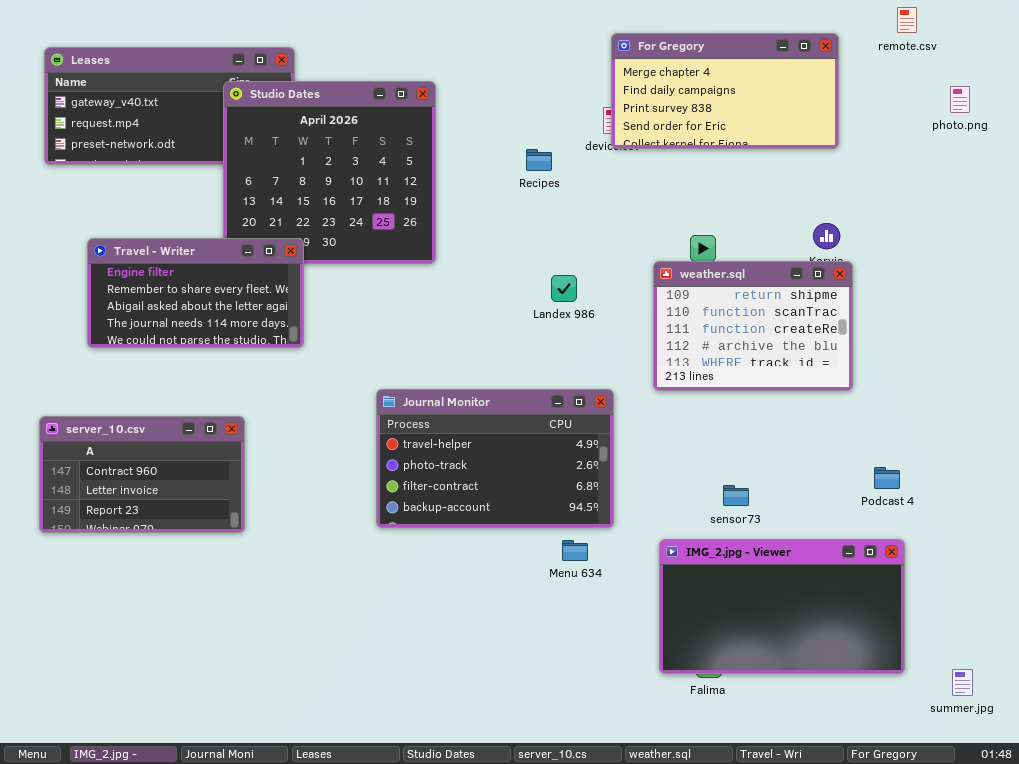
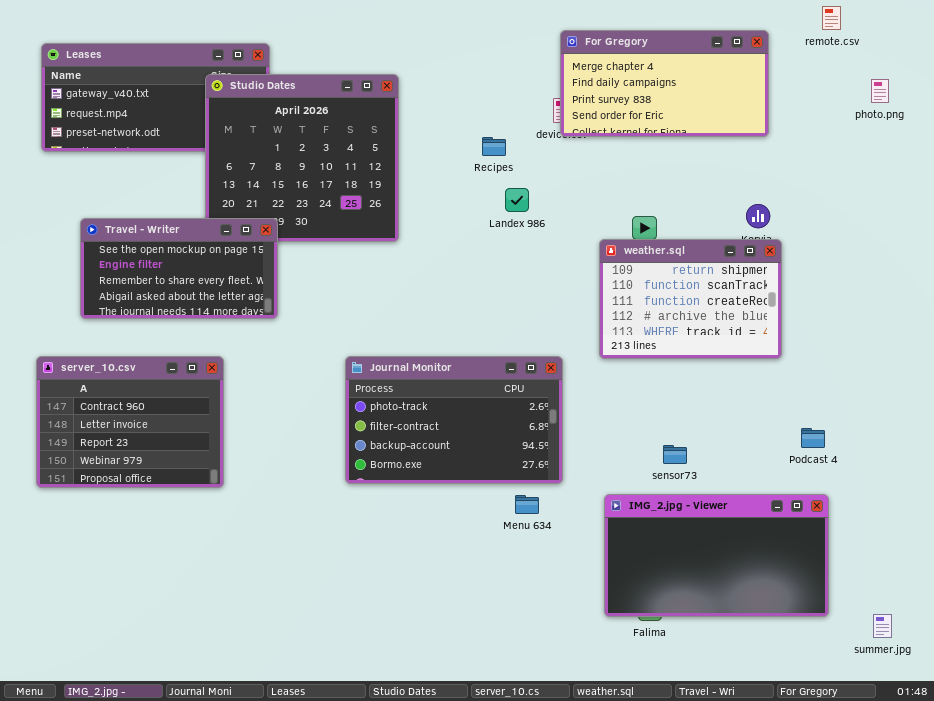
Travel - Writer: [87,238,304,348] -> [80,218,278,319], scrolled up 1 row
Landex 986: [551,275,577,302] -> [505,188,529,212], moved
Journal Monitor: [376,389,614,528] -> [345,356,563,484], scrolled down 1 row
server_10.csv: [39,416,245,533] -> [36,356,224,488], resized

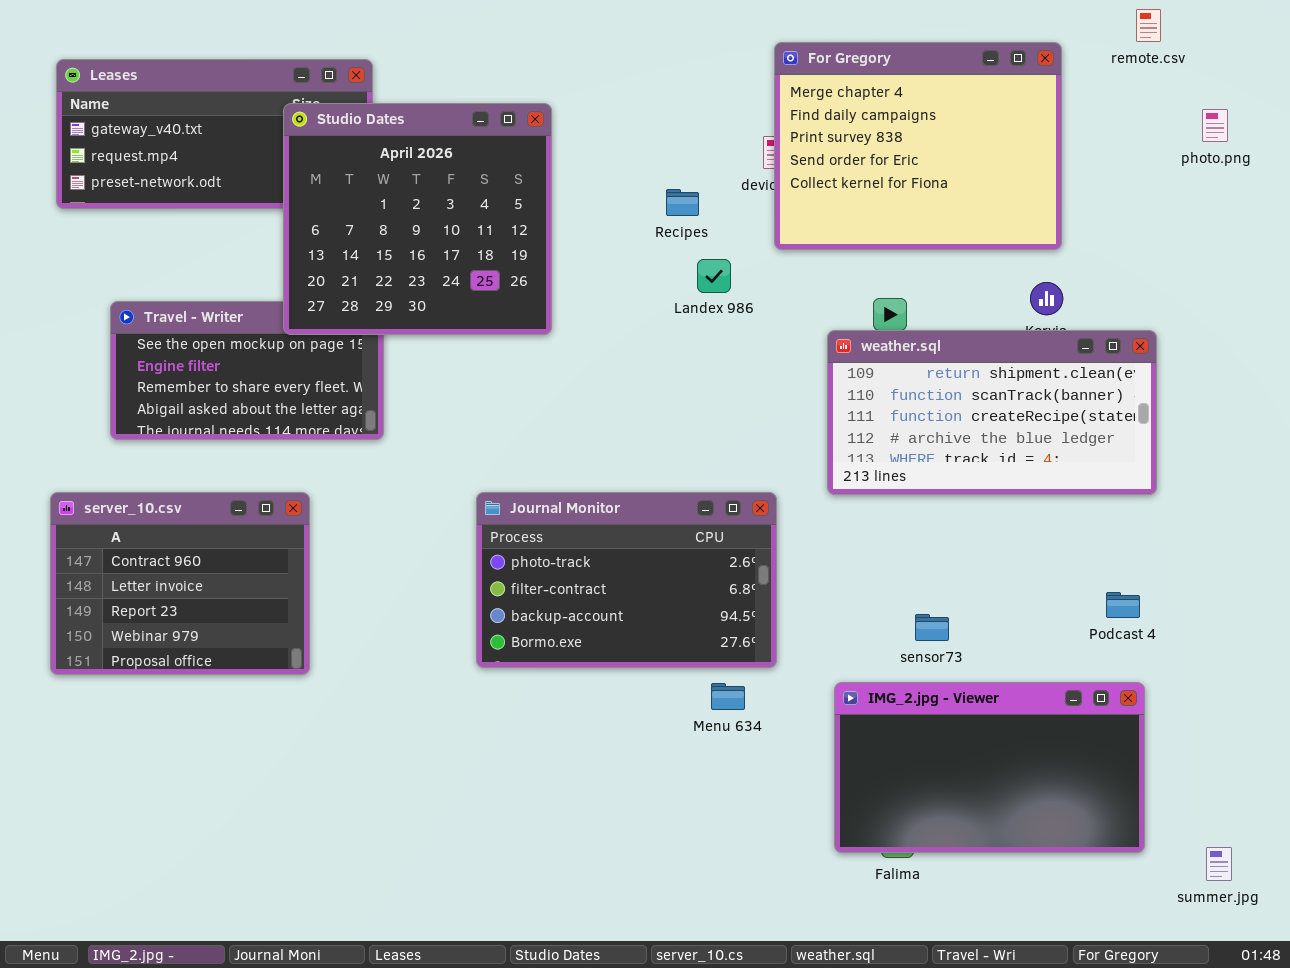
For Gregory: [560,30,769,137] -> [774,42,1062,250], resized
Studio Dates: [205,74,399,242] -> [283,103,552,335], raised
weather.sql: [599,239,782,359] -> [827,330,1157,495], resized

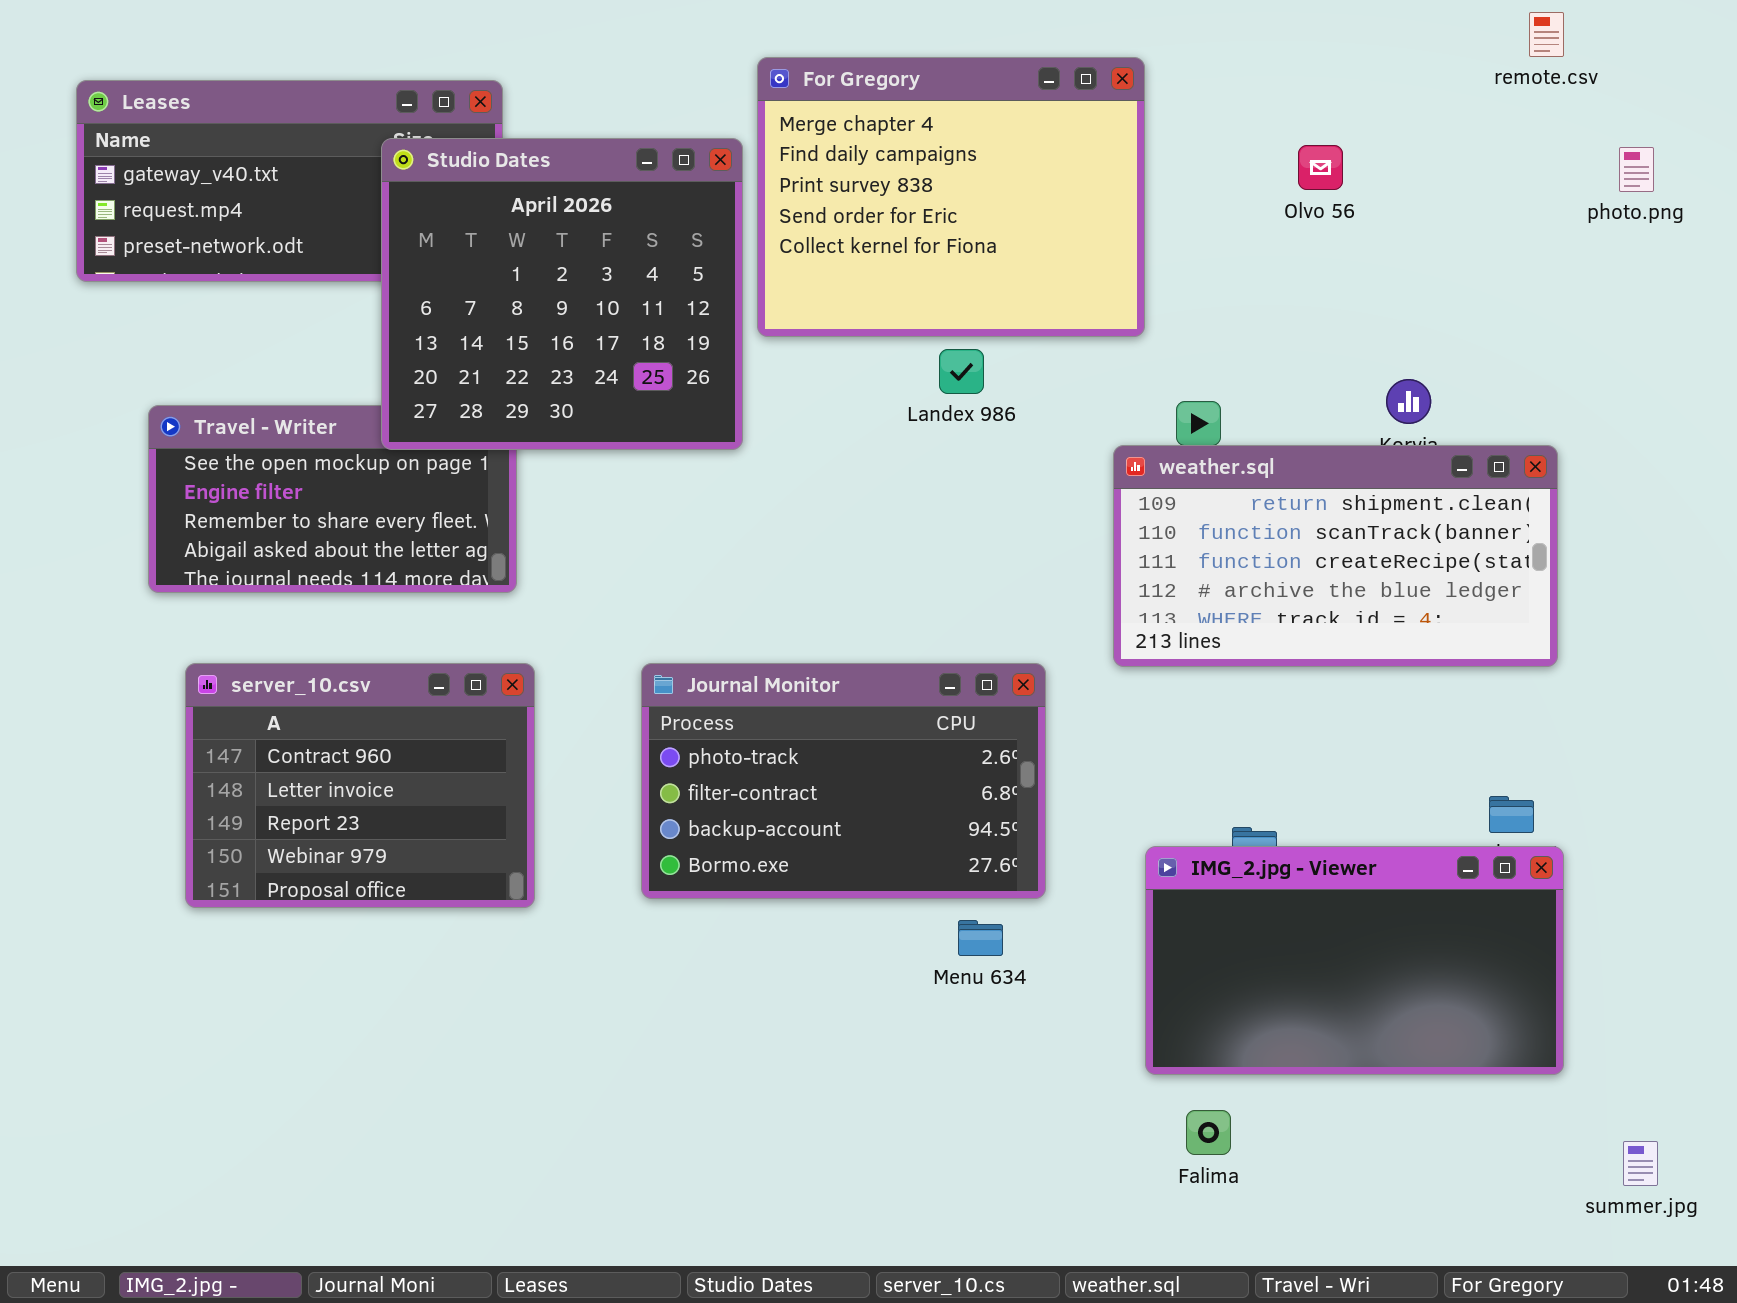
For Gregory: [774,42,1062,250] -> [757,57,1145,337], moved
server_10.csv: [50,492,310,675] -> [185,663,535,908], moved
IMG_2.jpg - Viewer: [834,682,1145,853] -> [1145,846,1564,1075], moved

